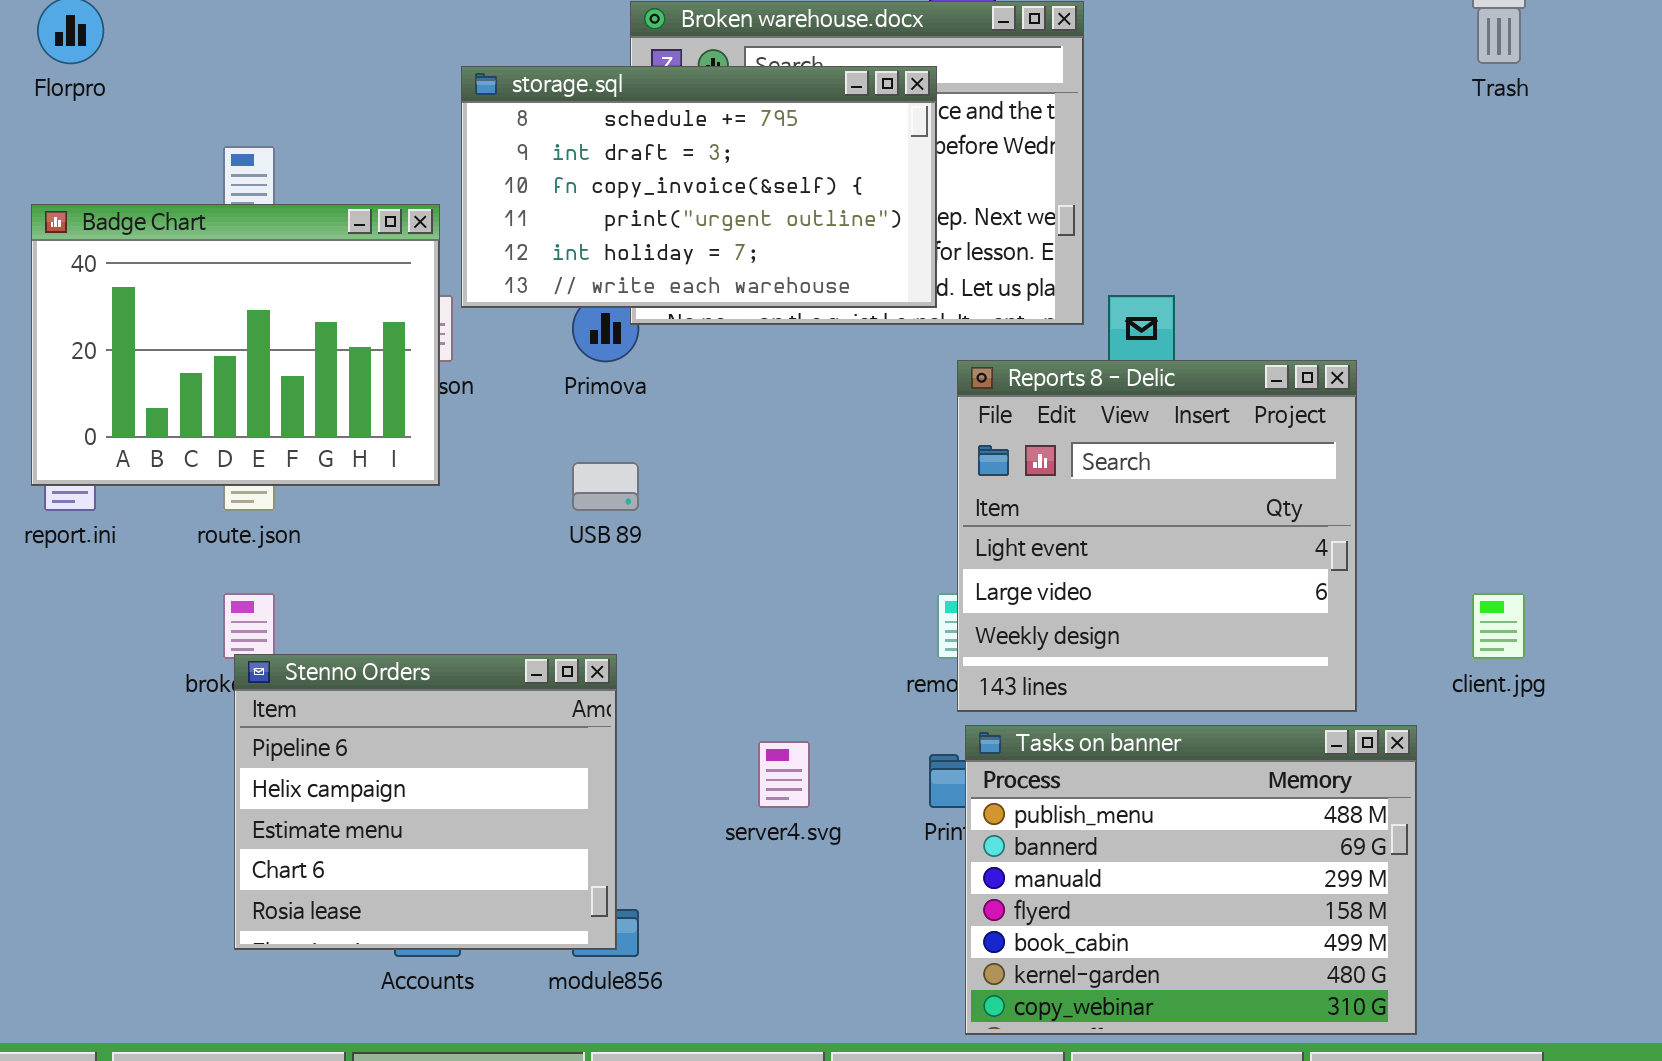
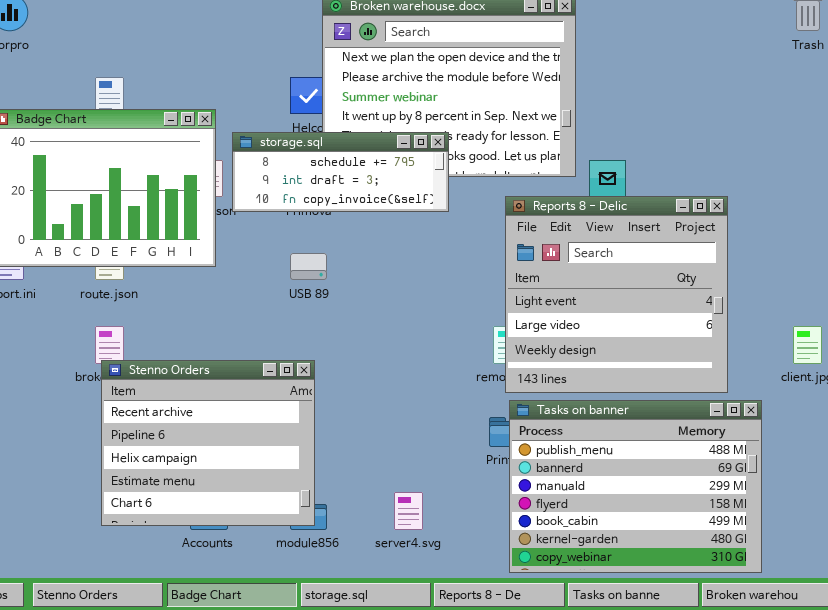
storage.sql: [461,66,937,308] -> [232,132,449,212], moved, resized
Stenno Orders: [234,654,617,950] -> [101,360,315,526], scrolled up 1 row
server4.svg: [758,741,810,808] -> [394,492,423,530], moved

